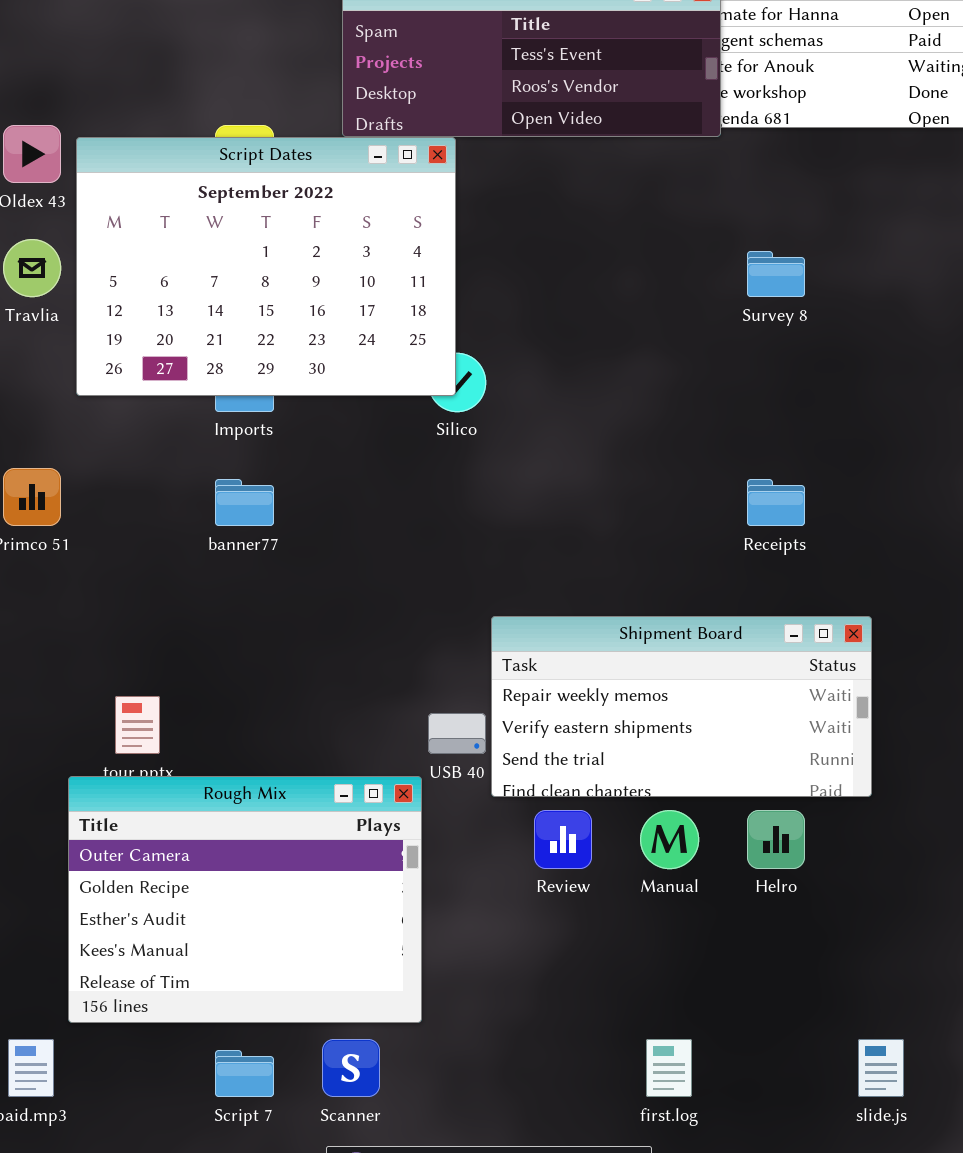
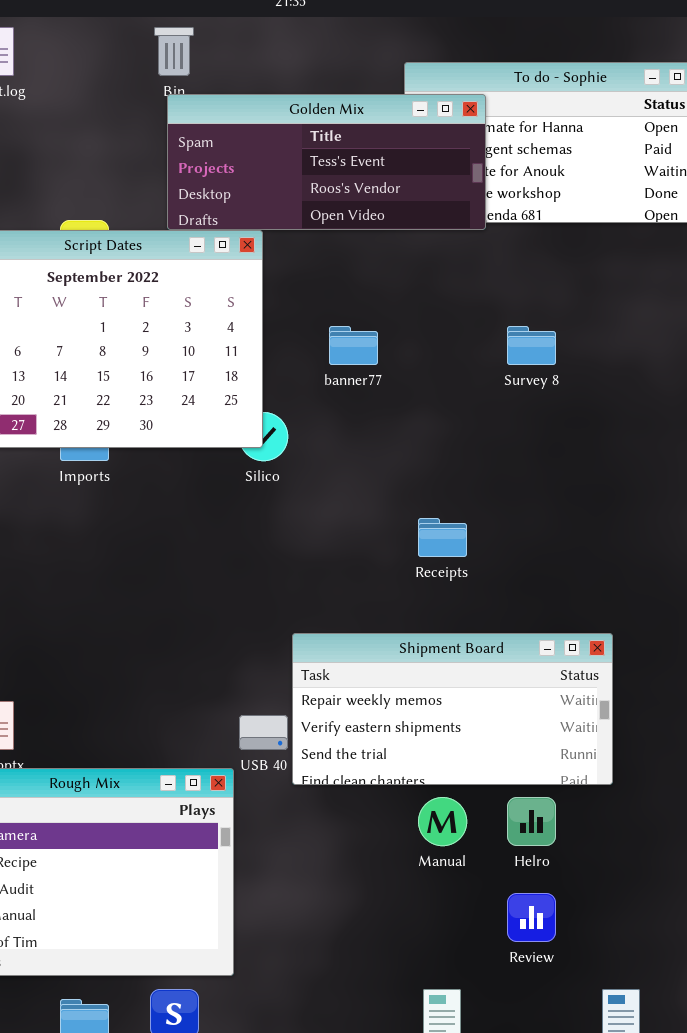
banner77: [215,479,274,526] -> [329,326,378,365], moved
Receipts: [747,479,805,526] -> [418,518,467,557], moved
Review: [534,810,592,869] -> [507,893,556,942], moved

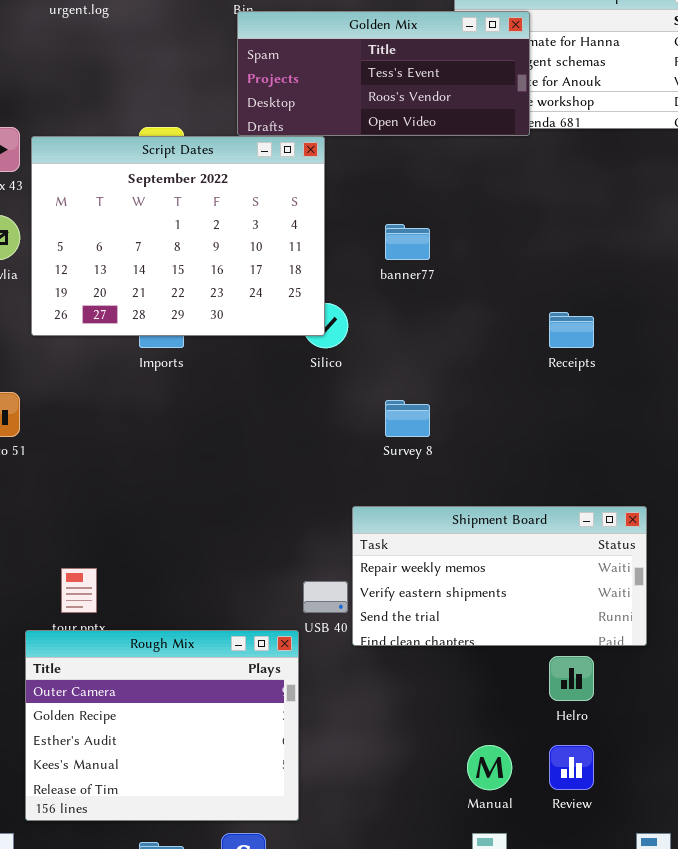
Survey 8: [507,326,556,365] -> [385,400,430,437], moved
Receipts: [418,518,467,557] -> [549,312,594,348], moved
Manual: [418,797,467,846] -> [467,745,512,790], moved

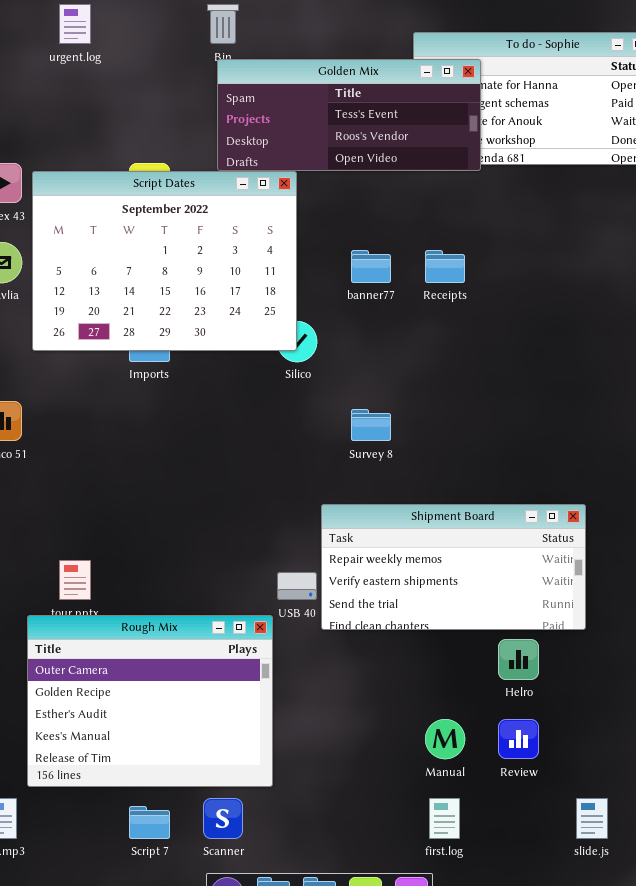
Receipts: [549,312,594,348] -> [425,250,465,283], moved

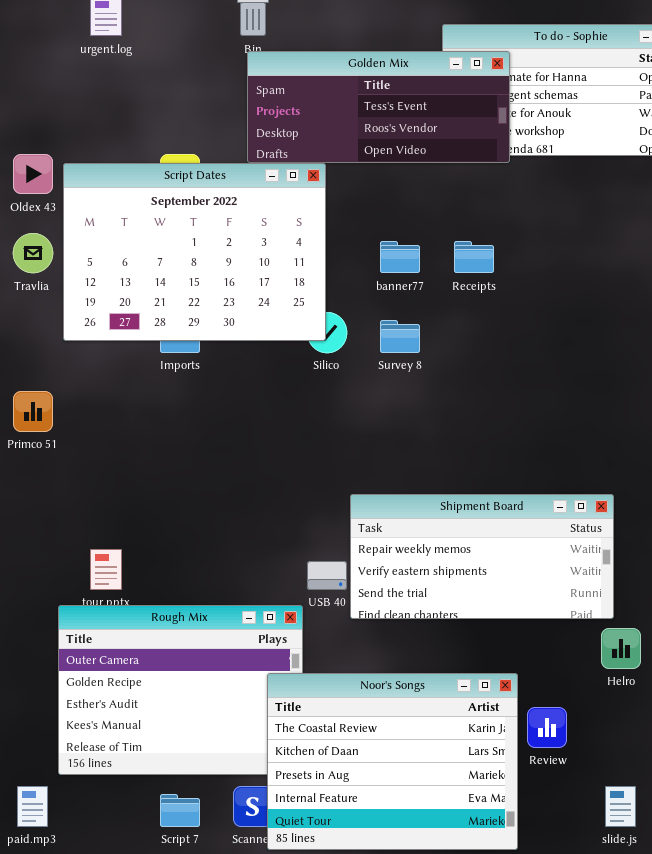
Survey 8: [351,409,391,441] -> [380,320,420,353], moved
Helro: [498,639,539,680] -> [601,628,641,669], moved
Noor's Songs: none -> [267,673,518,850], opened

